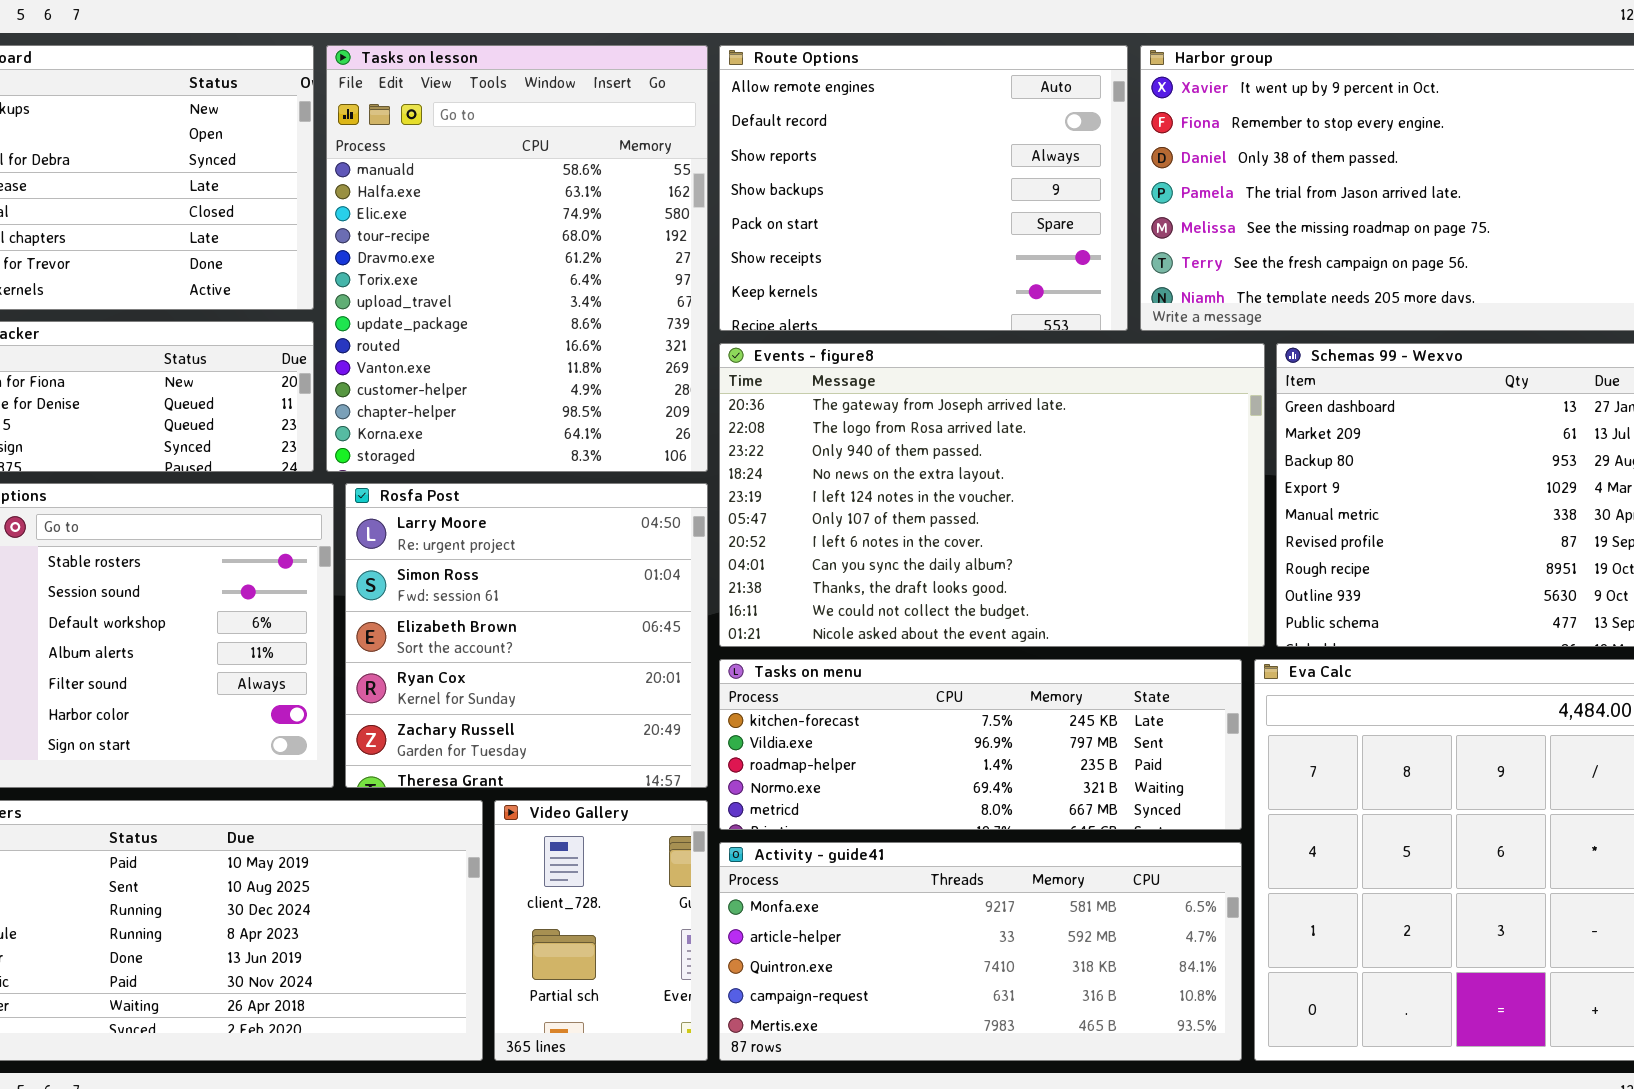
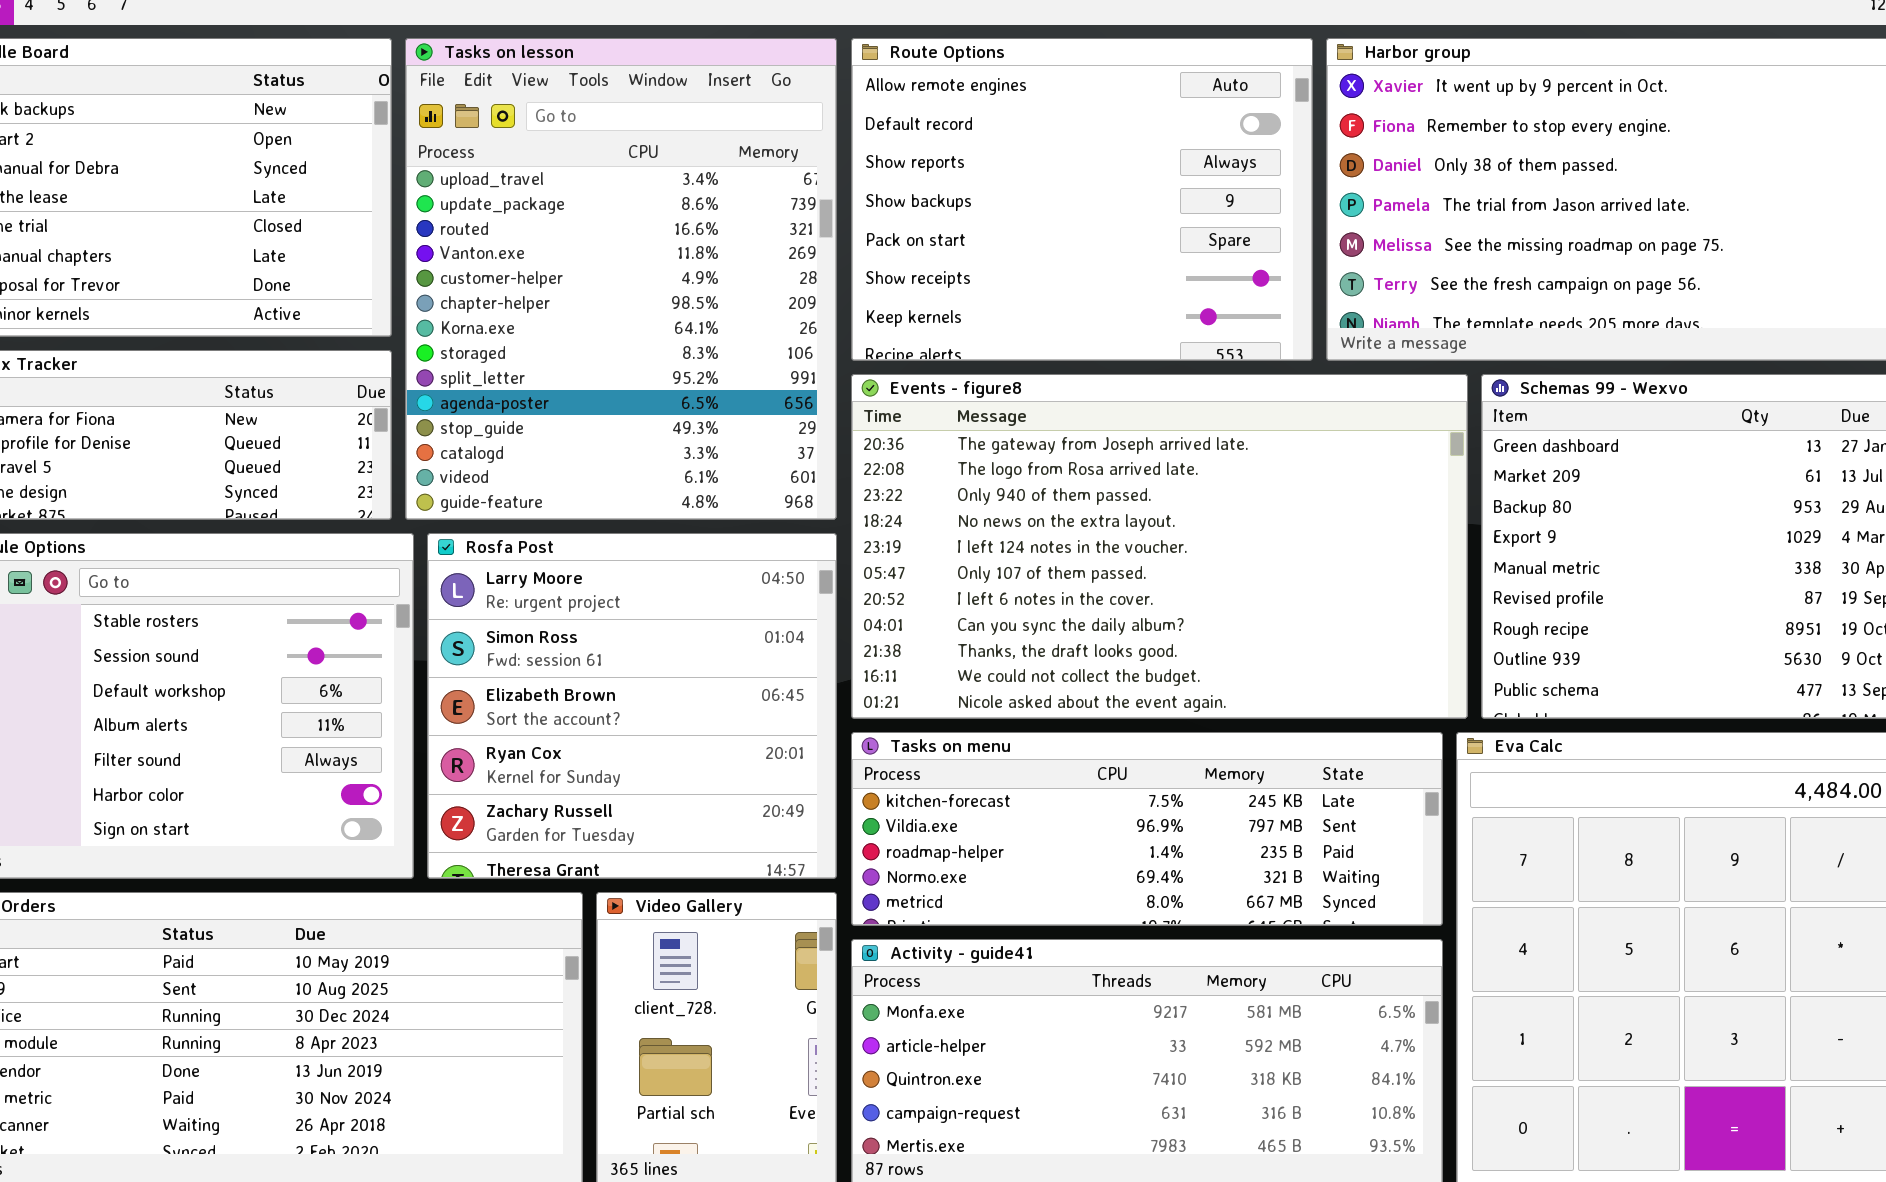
Tasks on lesson: [326,45,708,472] -> [405,38,837,520], scrolled down 6 rows

